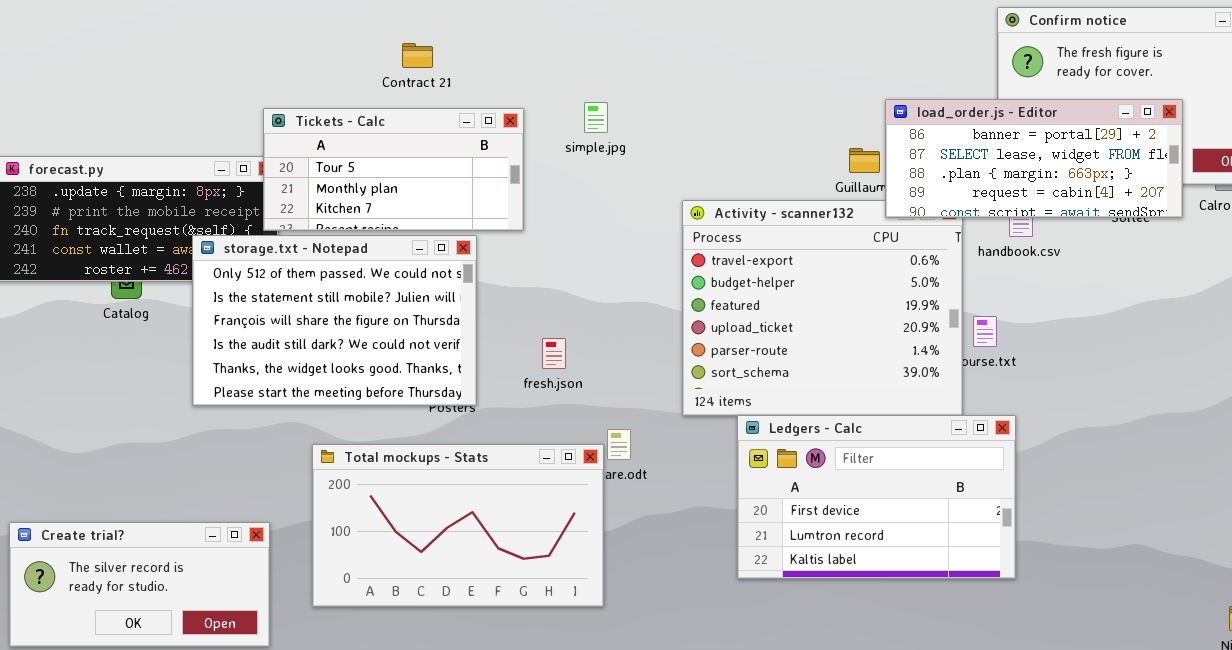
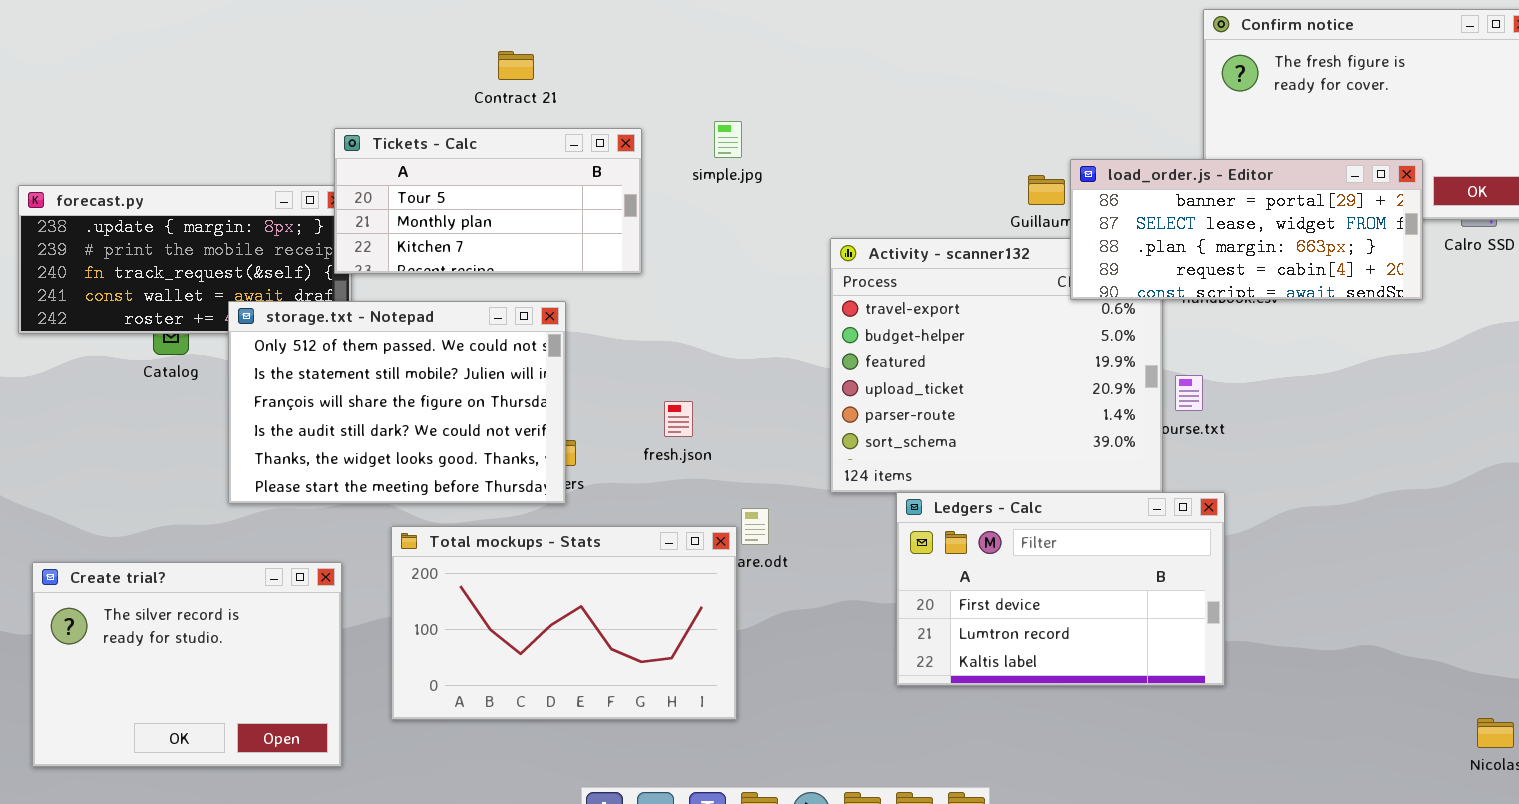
load_order.js - Editor: [885,99,1183,218] -> [1070,159,1423,300], moved
storage.txt - Notepad: [192,235,477,406] -> [228,301,566,504], moved
Create trial?: [9,522,270,647] -> [32,562,342,767], resized

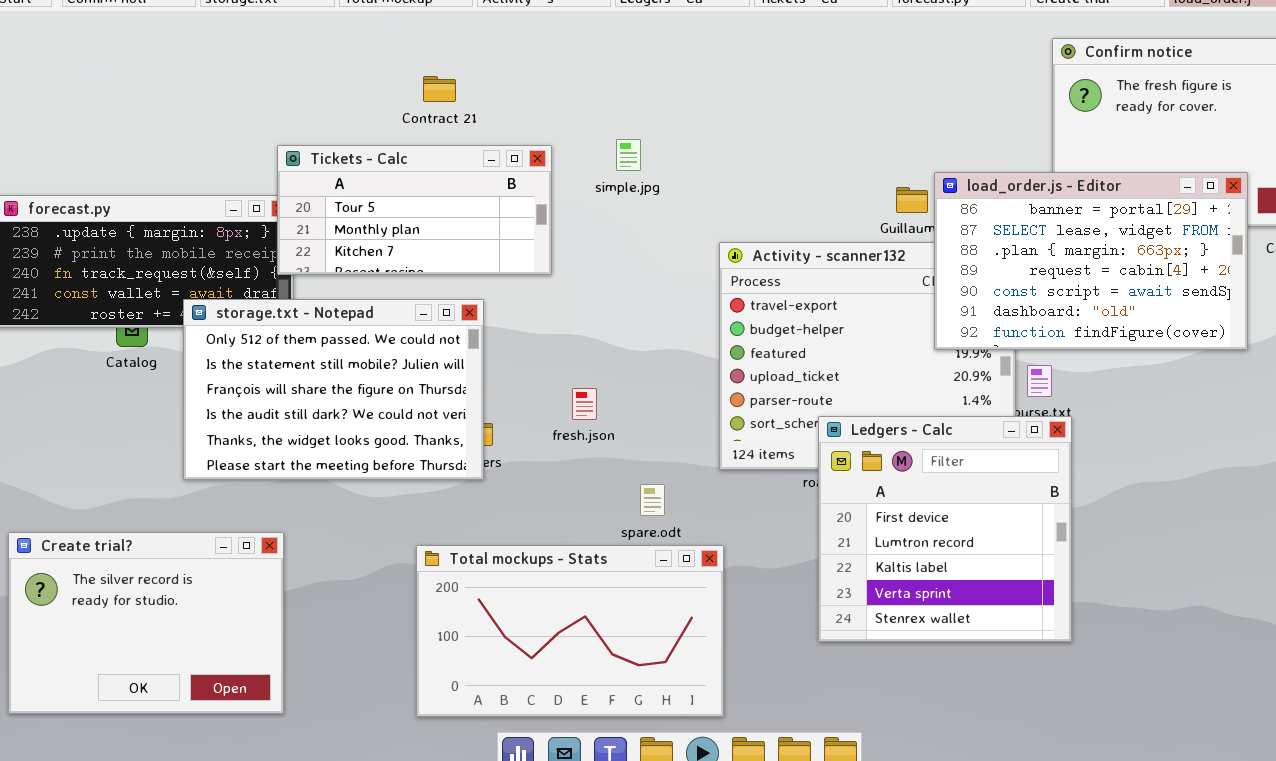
load_order.js - Editor: [1070,159,1423,300] -> [934,172,1248,350], resized
Ledgers - Calc: [896,492,1225,686] -> [818,416,1072,642], resized
Total mockups - Stats: [391,526,737,720] -> [416,545,724,717], moved

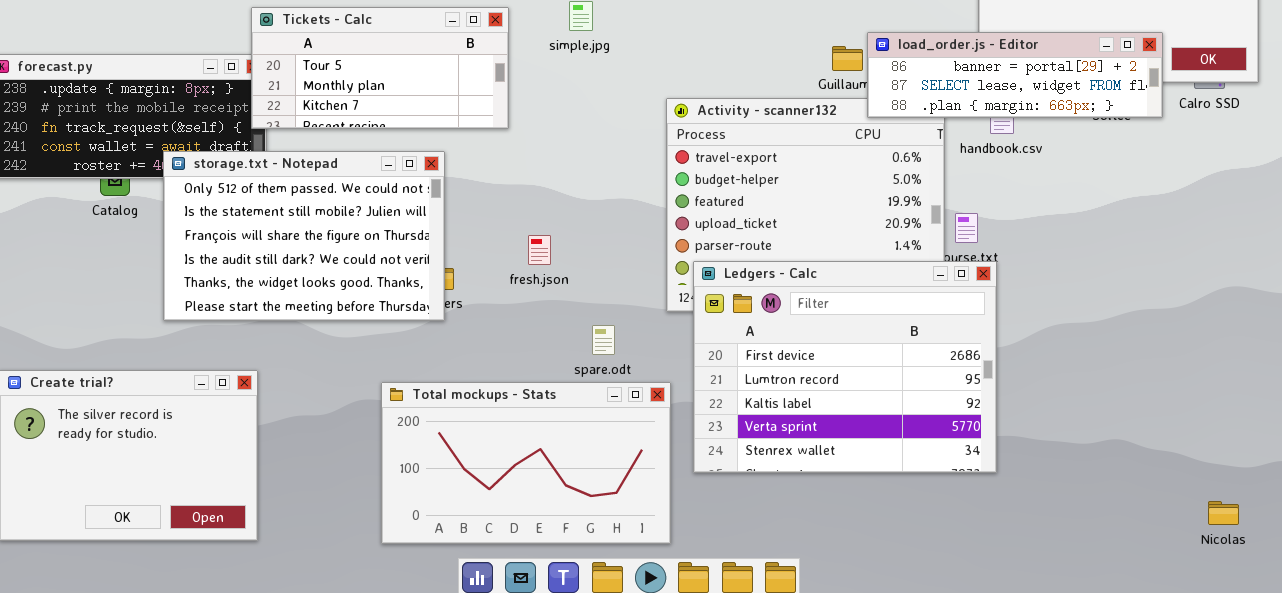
load_order.js - Editor: [934,172,1248,350] -> [867,32,1163,118], resized
Ledgers - Calc: [818,416,1072,642] -> [693,261,997,473], resized

